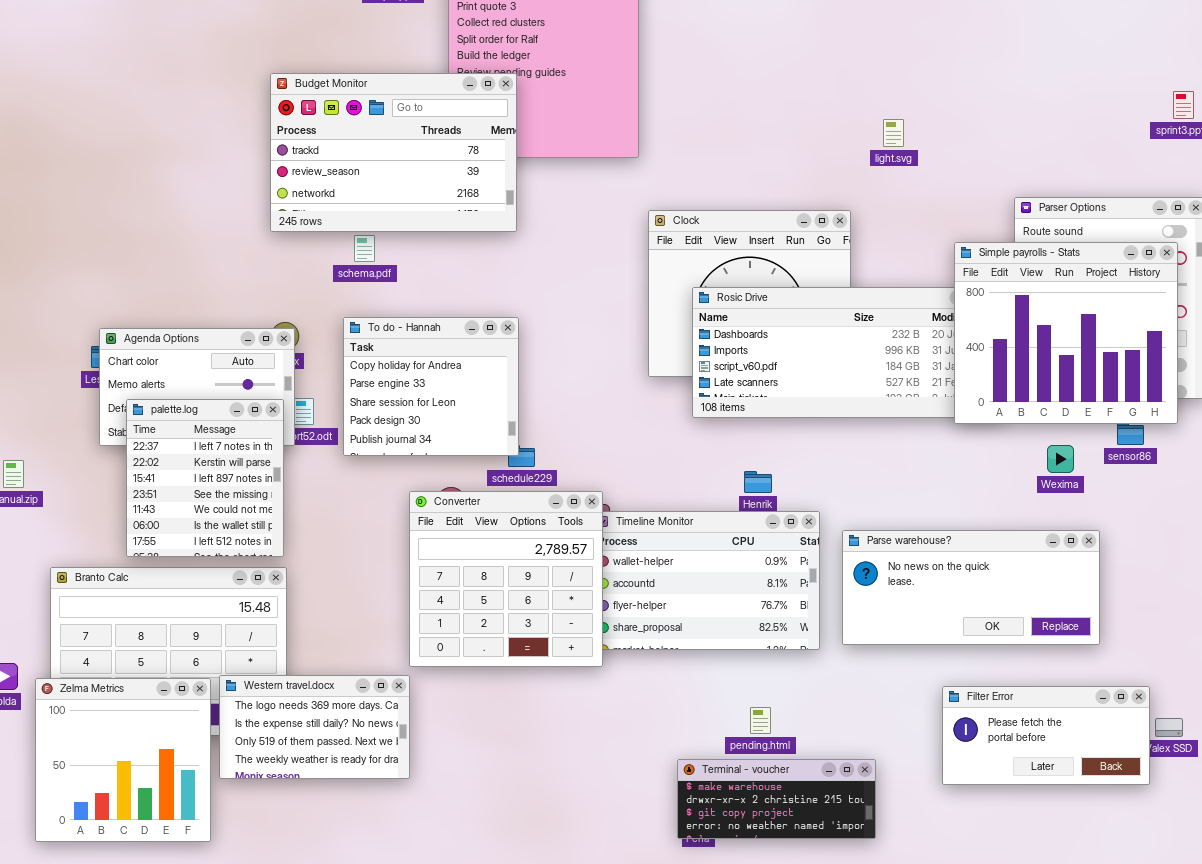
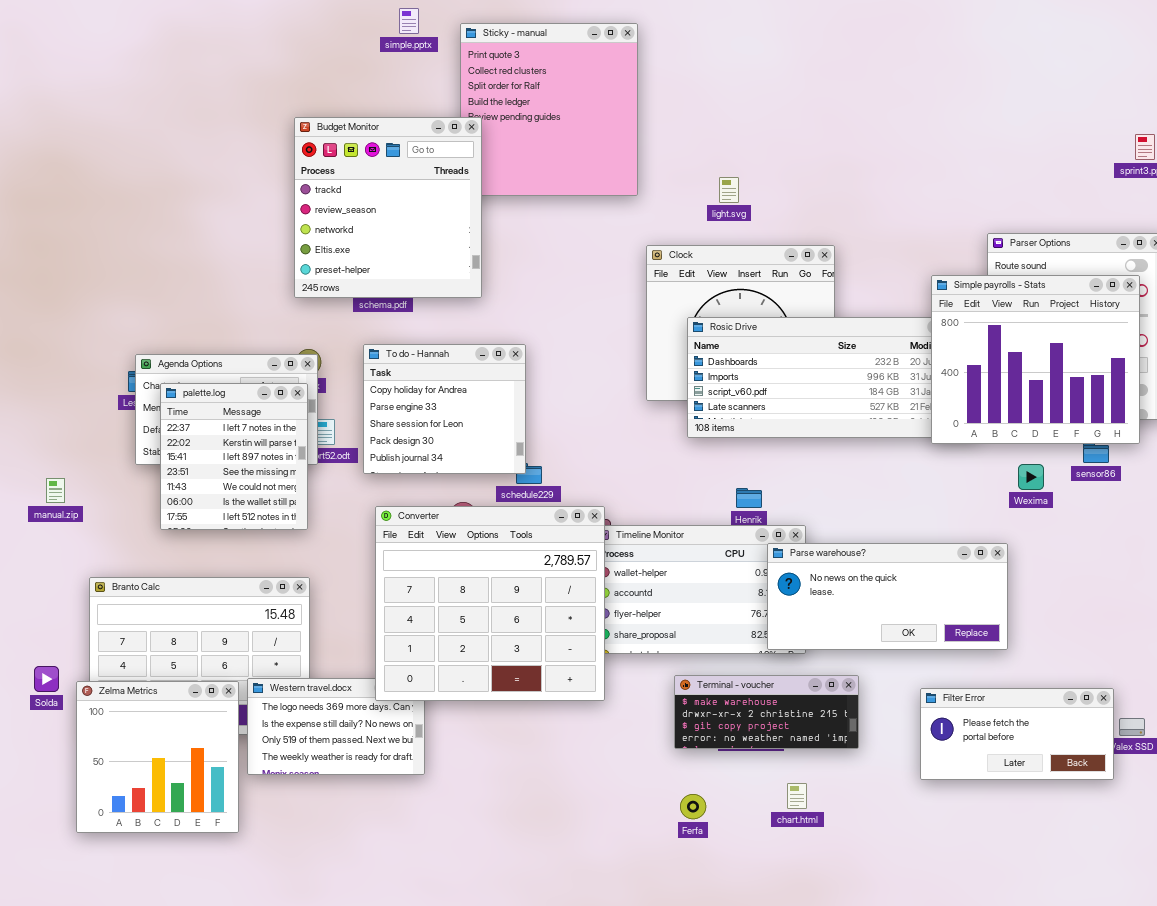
Budget Monitor: [270,73,517,232] -> [294,117,482,298], resized
light.svg: [883,119,904,147] -> [719,177,739,203], moved
palette.log: [126,399,284,557] -> [160,383,308,530], moved
Converter: [409,491,603,667] -> [375,506,605,701], resized
Parse warehouse?: [842,530,1100,645] -> [767,543,1008,650], moved
Terminal - voucher: [677,759,876,839] -> [674,675,859,749], moved

